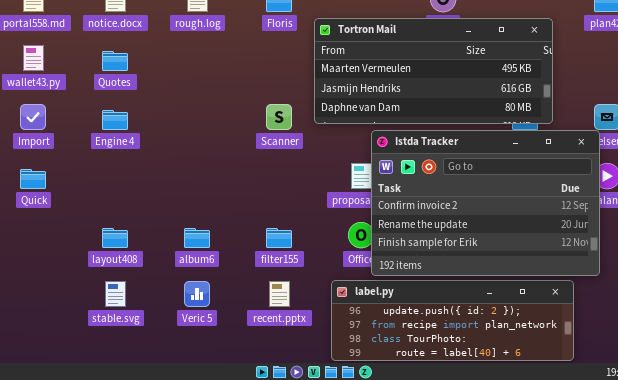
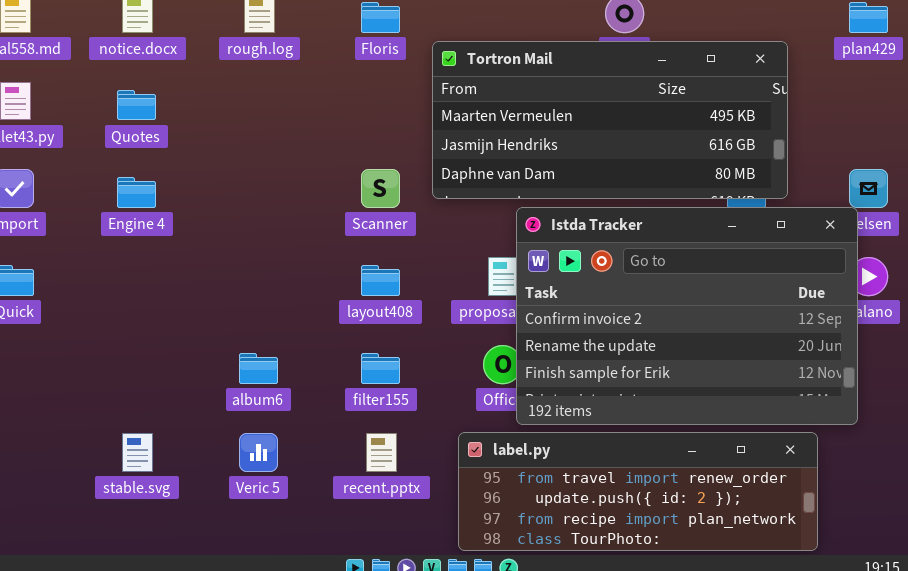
layout408: [102,228,128,248] -> [361,265,400,296], moved
label.py: [331,280,574,361] -> [458,432,818,551], scrolled up 1 row

